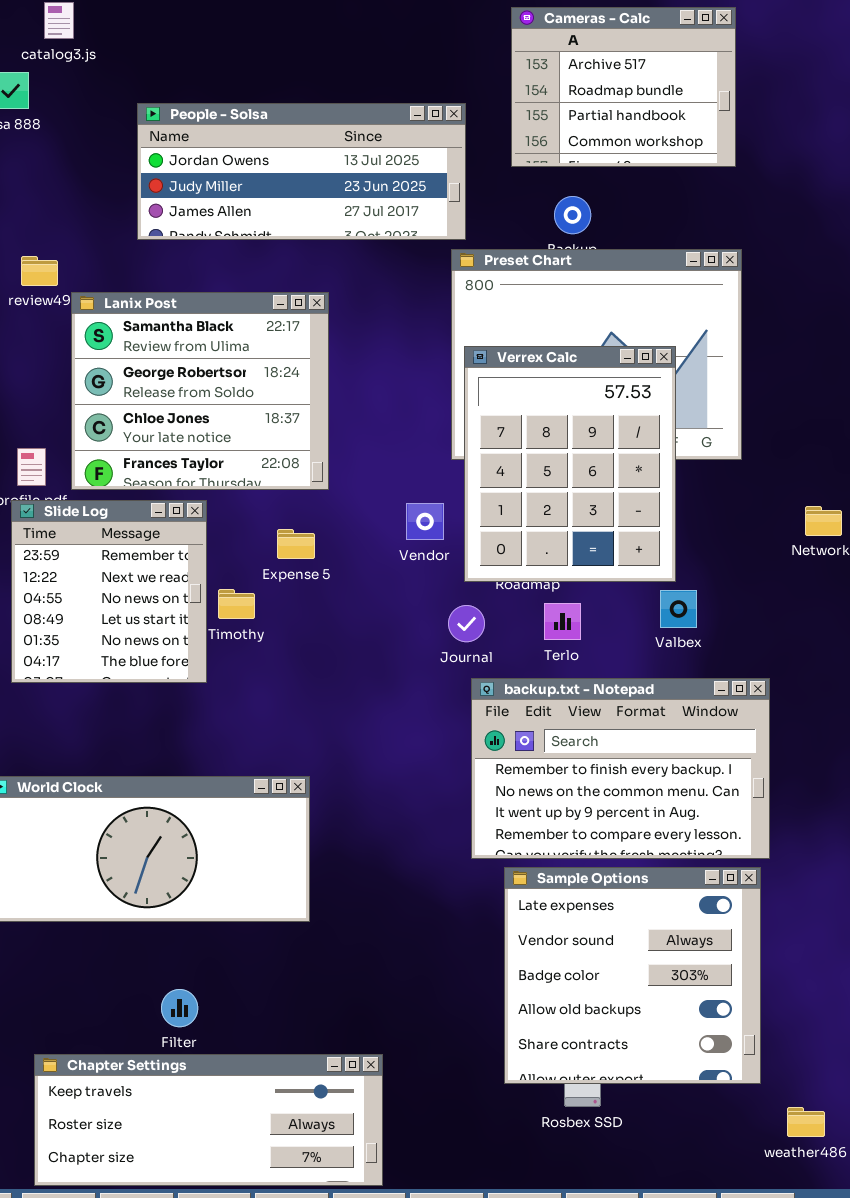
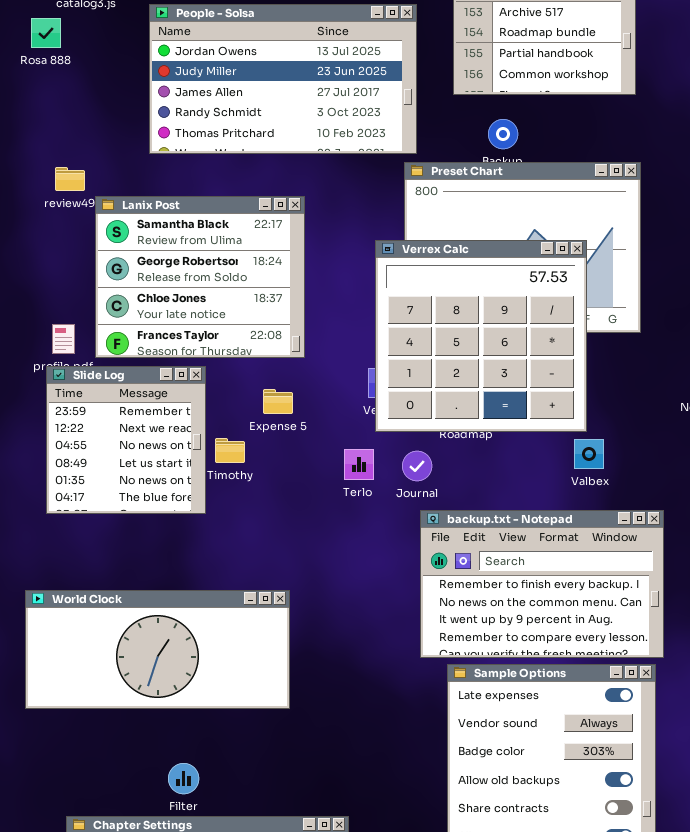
People - Solsa: [137,103,466,240] -> [149,4,417,154], resized
Verrex Calc: [464,346,676,582] -> [375,240,587,432], resized
Terlo: [544,603,581,640] -> [344,449,374,480], moved

